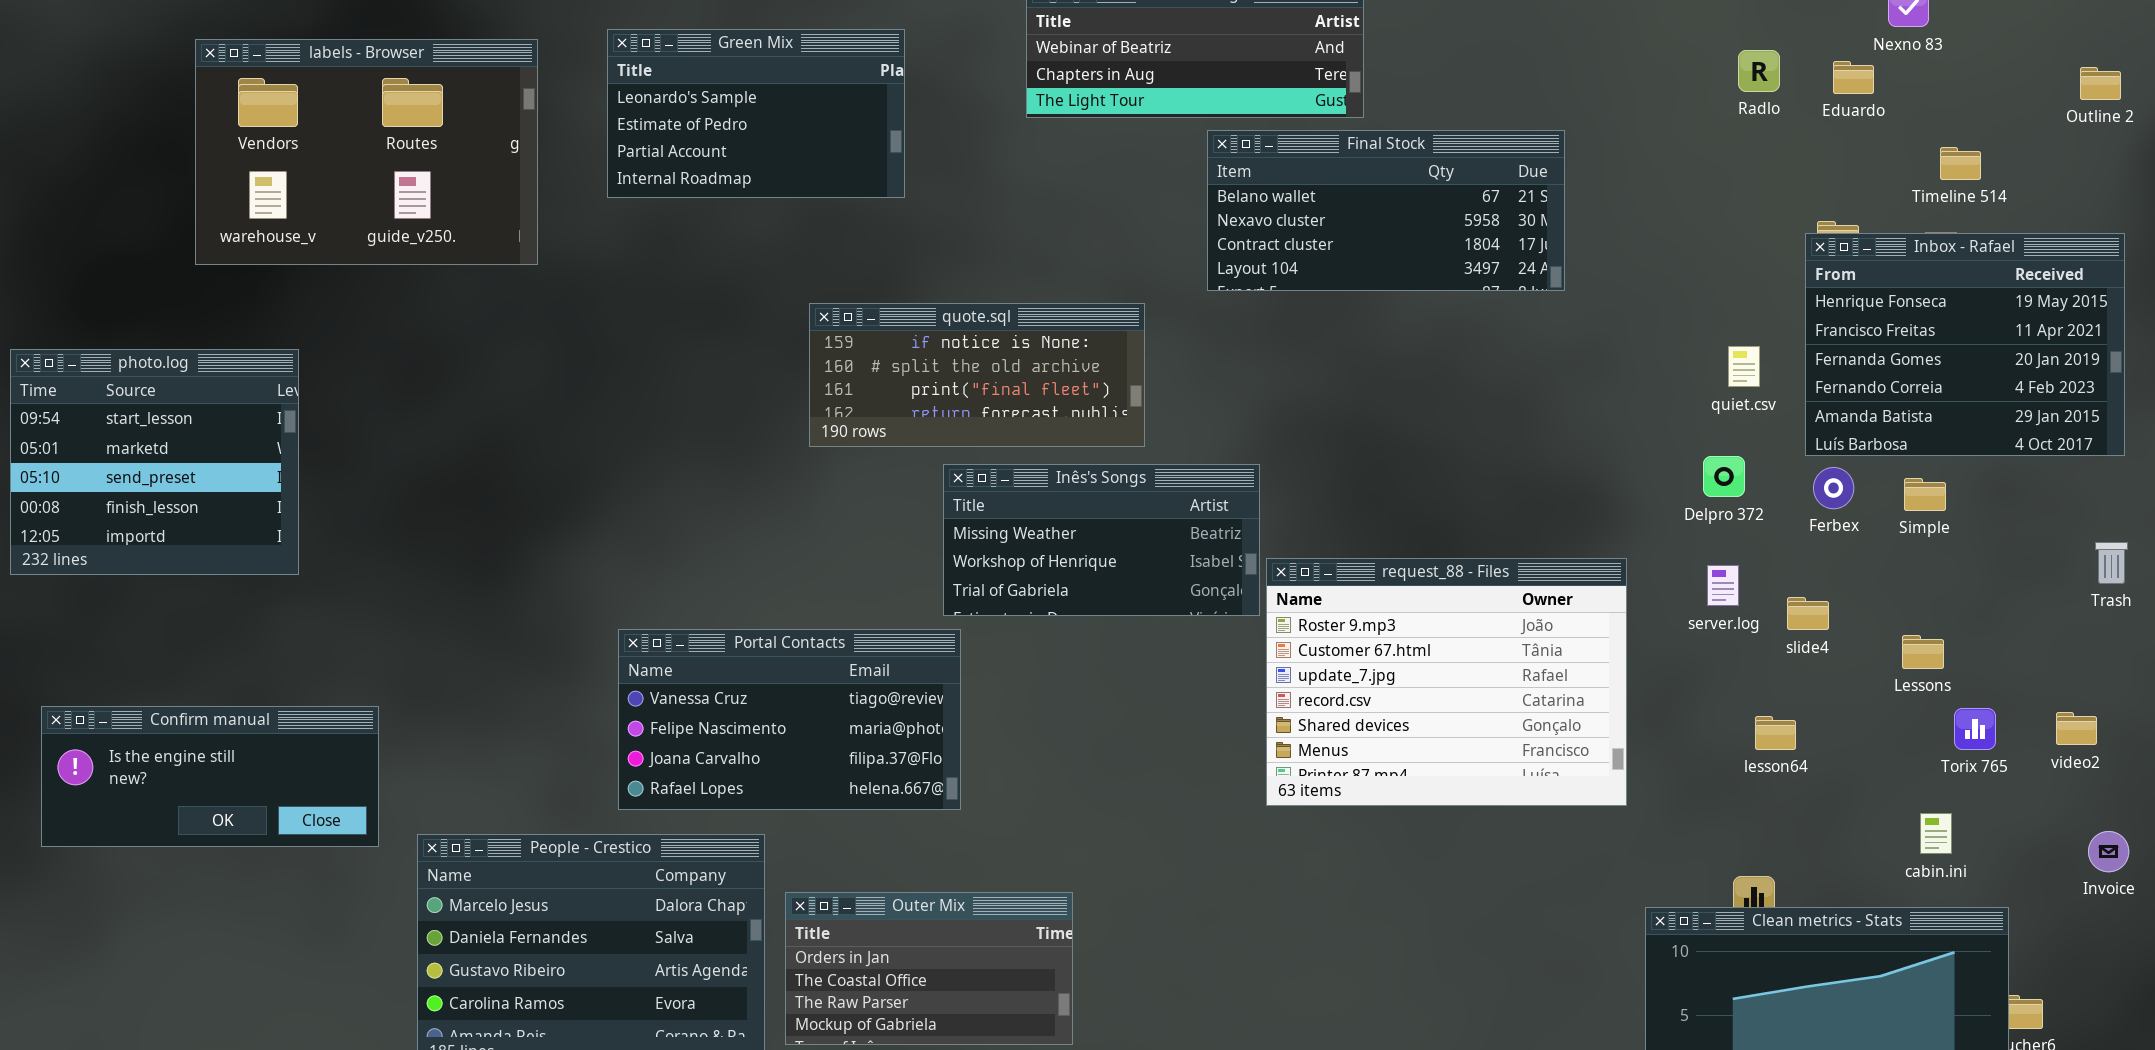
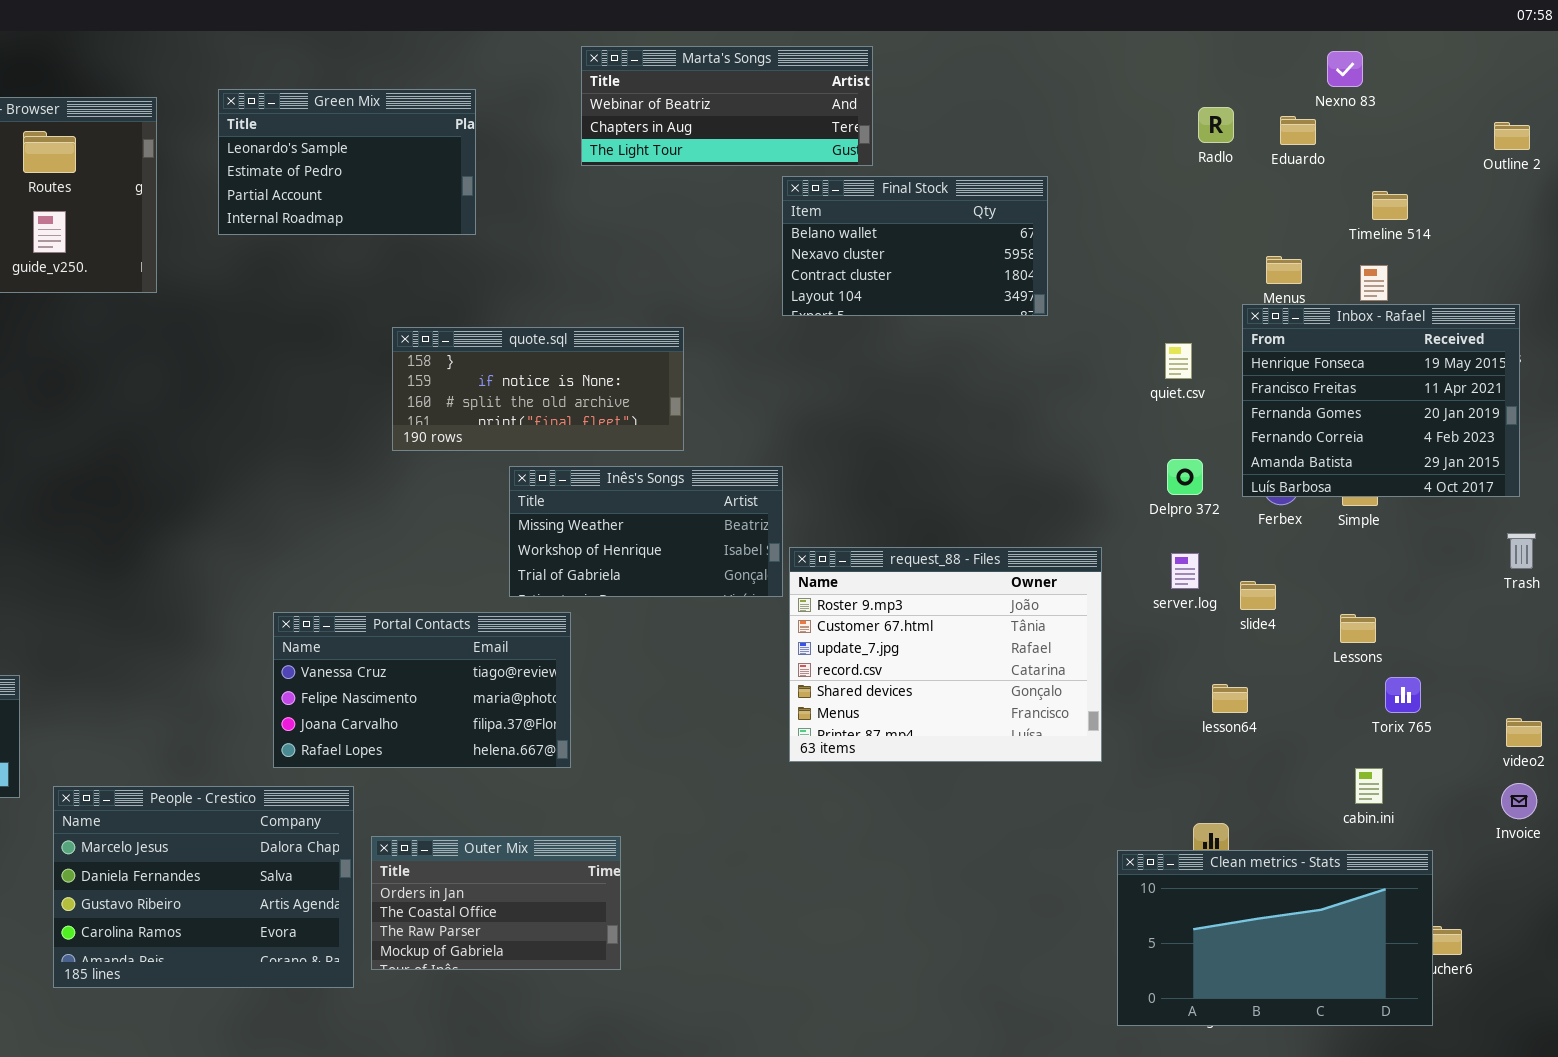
Final Stock: [1207,130,1565,291] -> [782,176,1048,316], resized
Inbox - Rafael: [1805,233,2125,456] -> [1242,304,1520,497], moved
quote.sql: [809,303,1145,447] -> [392,327,684,451], scrolled up 1 row
quiet.csv: [1728,346,1760,387] -> [1165,343,1192,379], moved
Portal Contacts: [618,629,961,810] -> [273,612,571,768], moved
video2: [2056,712,2097,745] -> [1506,718,1542,747], moved

